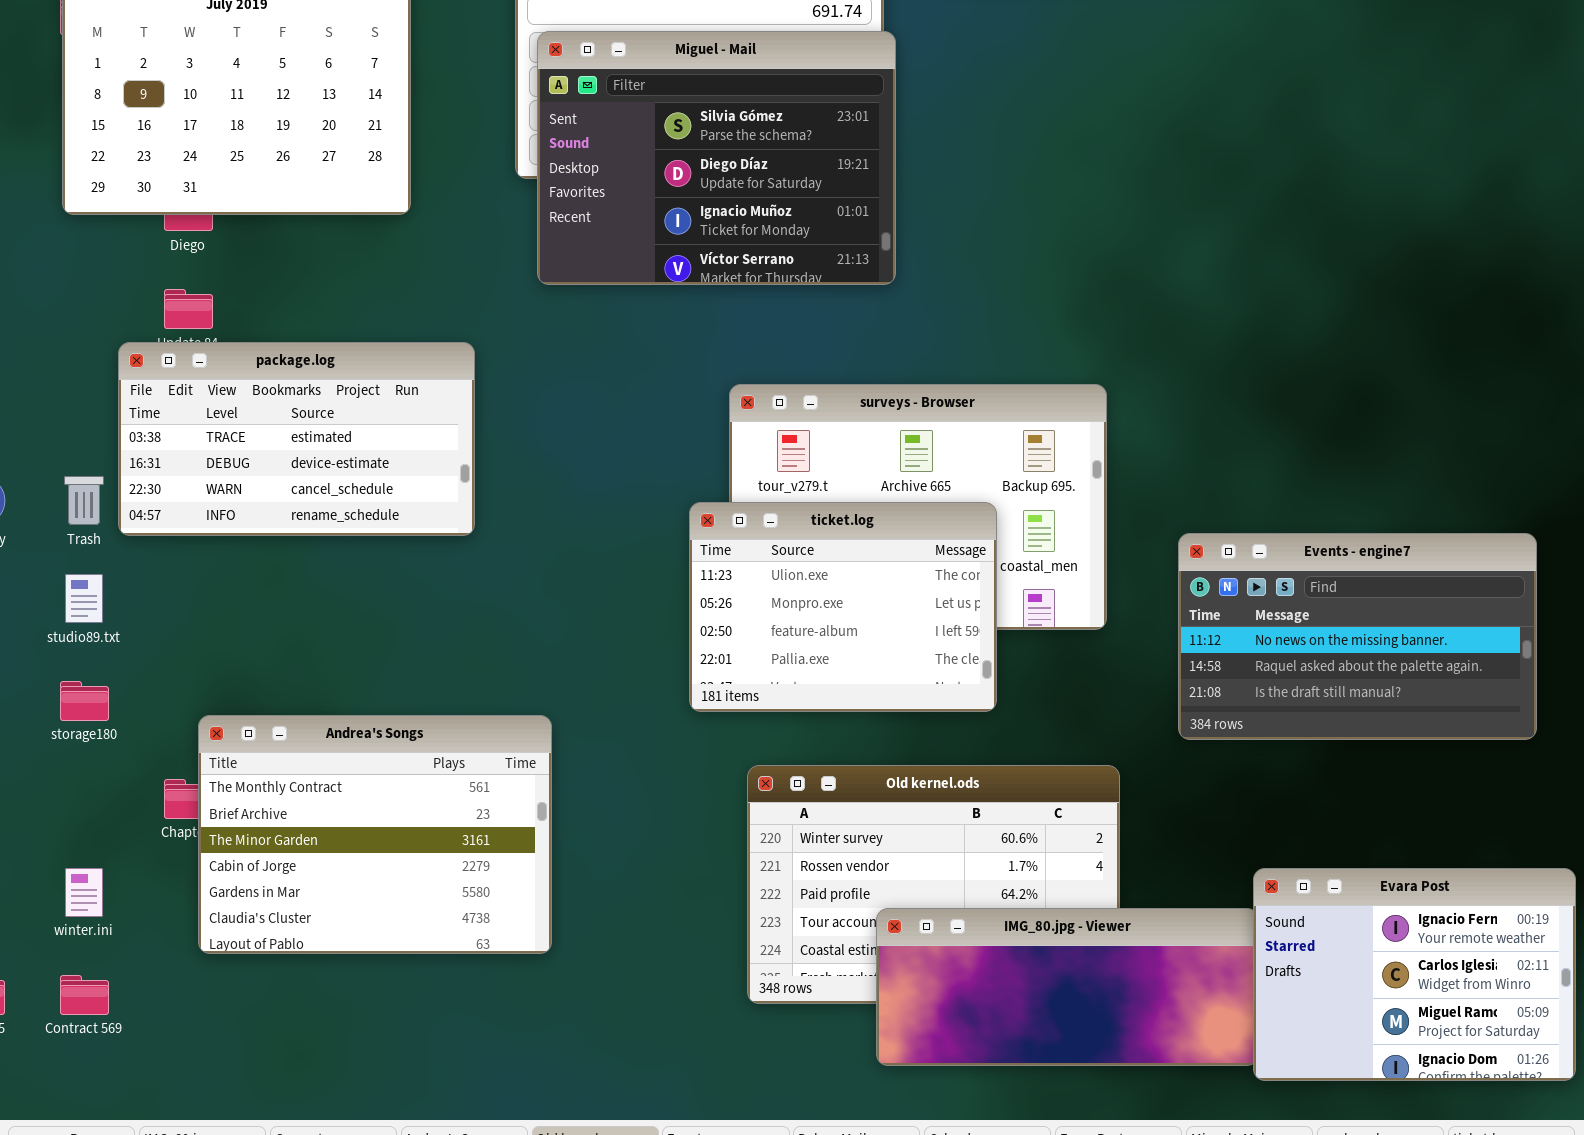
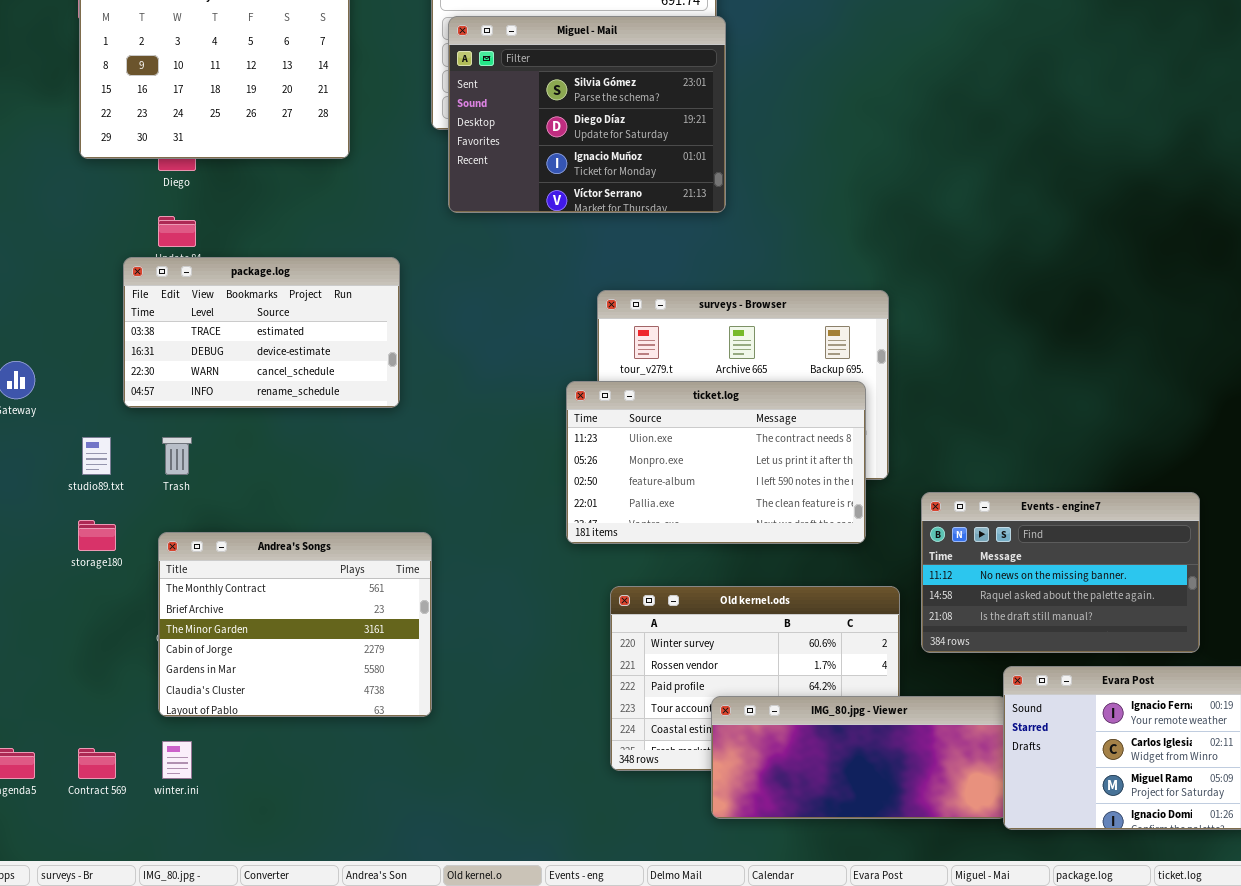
Trash: [64,476,104,525] -> [162,437,192,475], moved
ticket.log: [689,502,997,712] -> [566,381,866,544], resized
Events - engine7: [1178,533,1537,740] -> [921,492,1200,653], moved
Andrea's Songs: [198,715,552,954] -> [158,532,432,717], moved
winter.ini: [65,868,103,917] -> [162,741,192,779], moved

